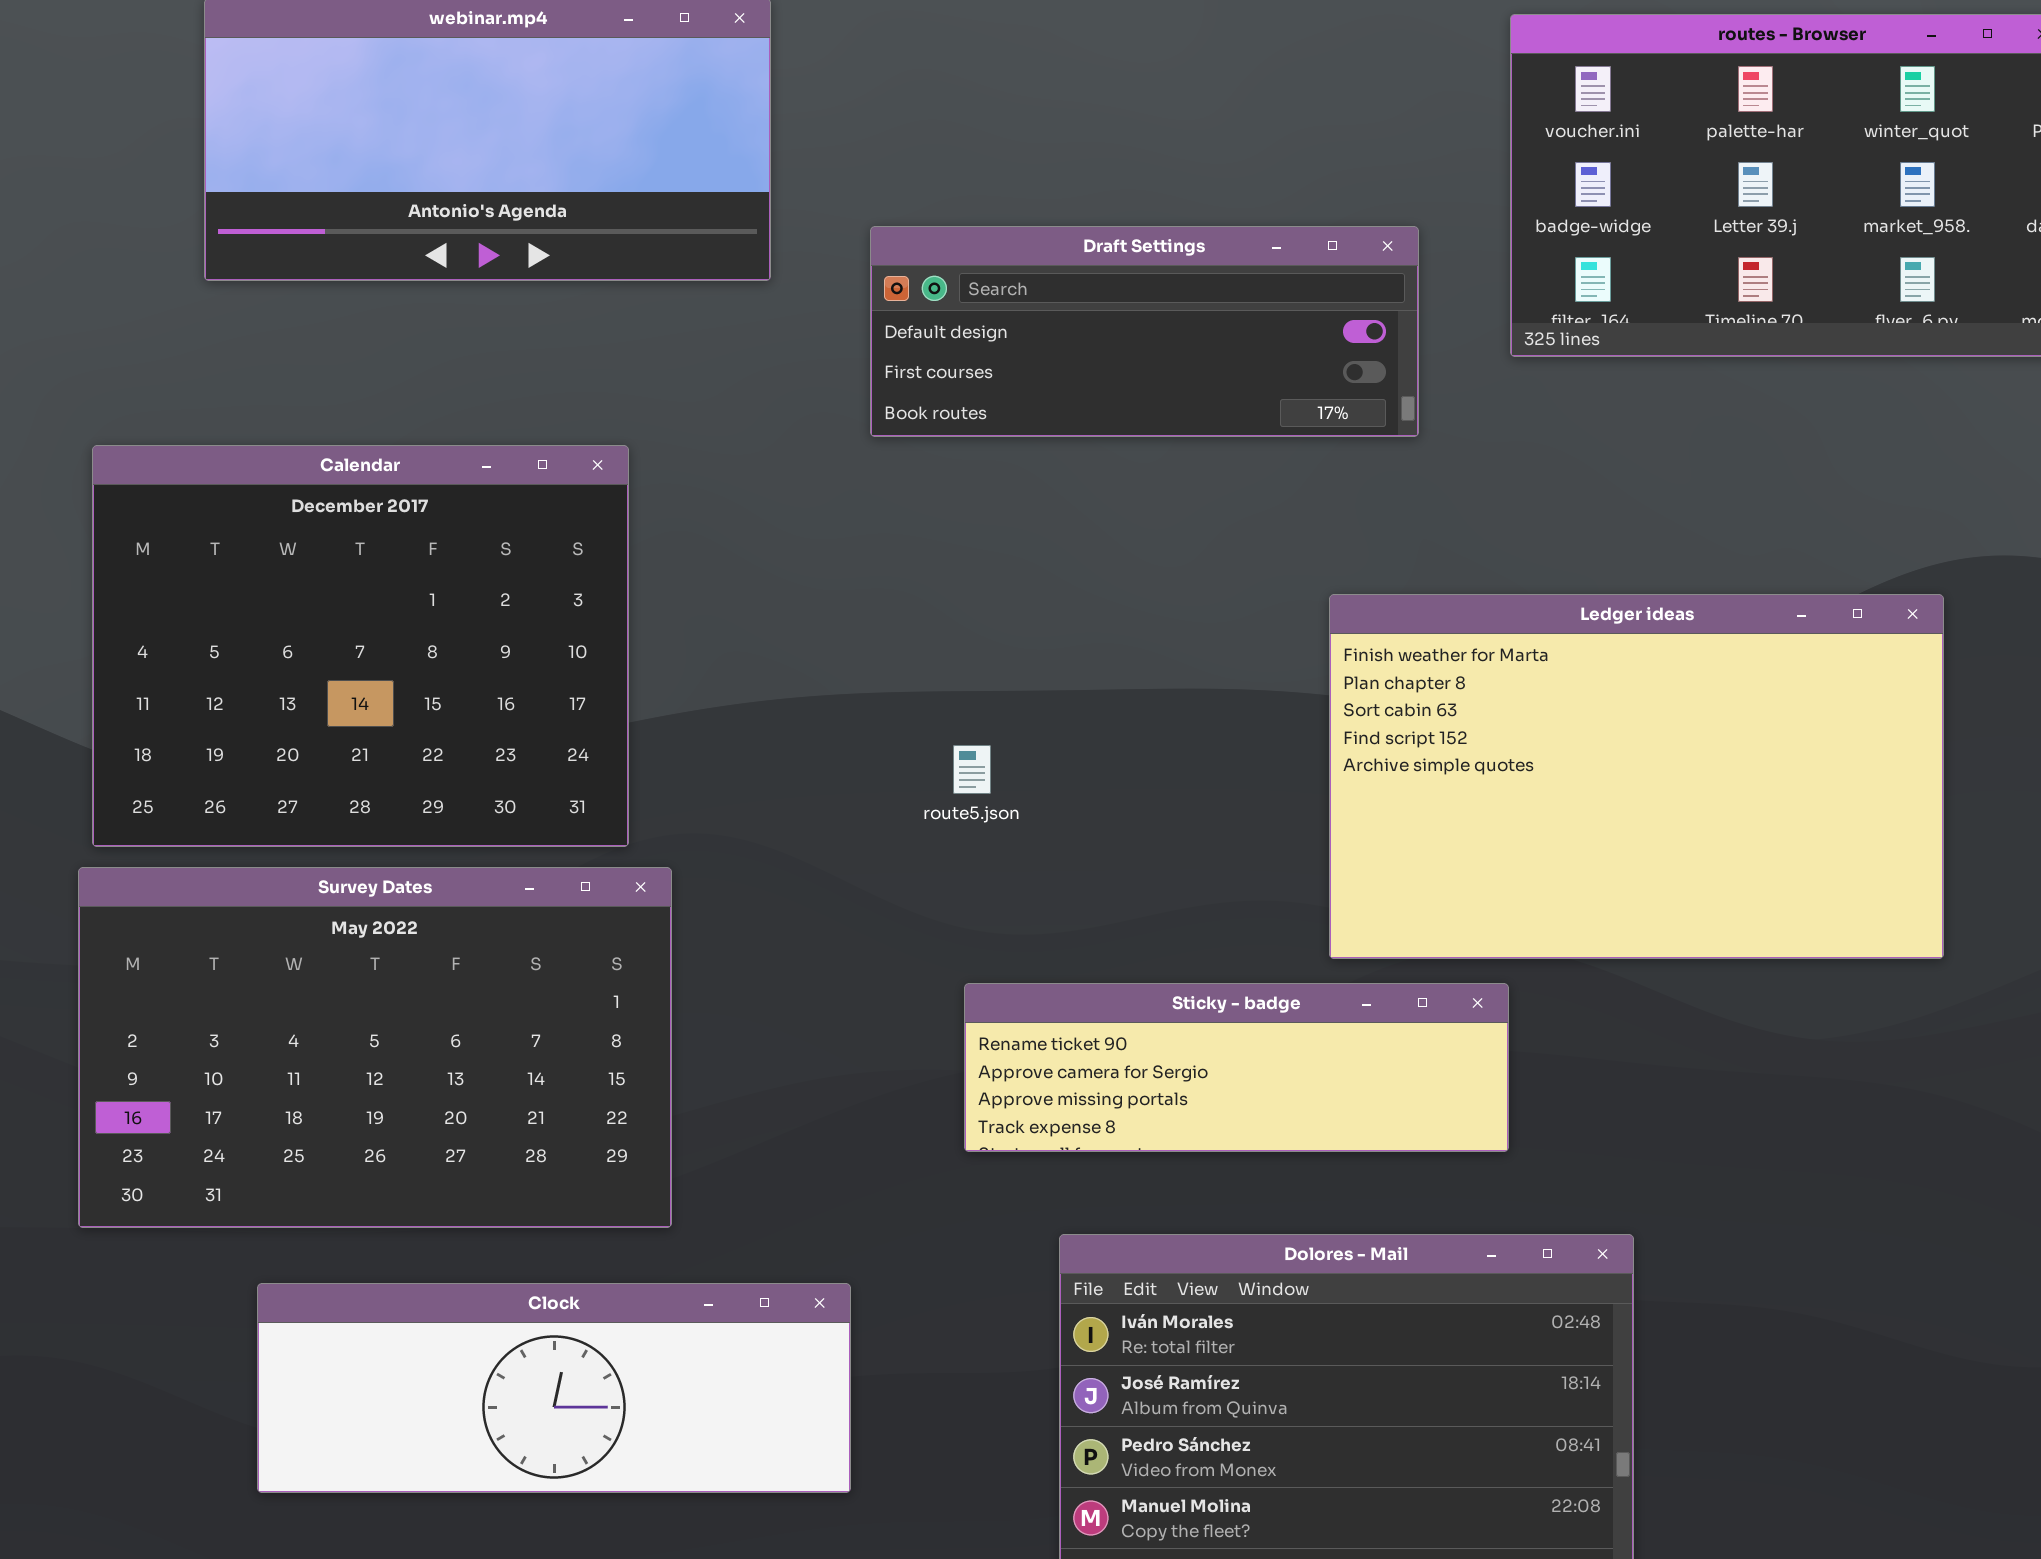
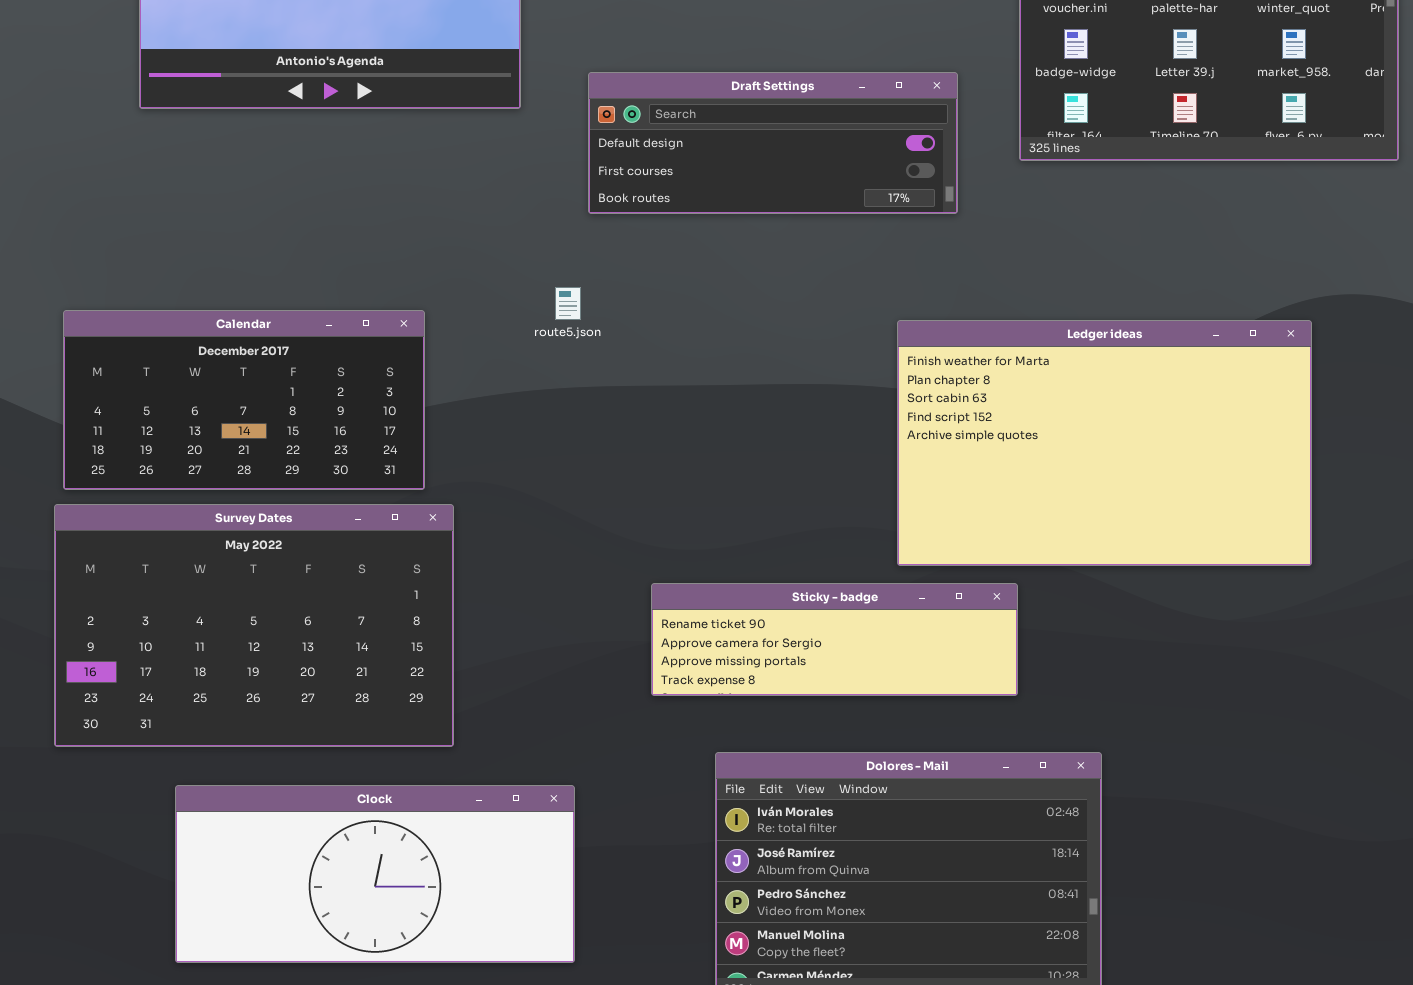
Calendar: [92,445,629,847] -> [63,310,425,490], resized
route5.json: [953,745,991,794] -> [555,287,581,320], moved
Clock: [257,1283,851,1493] -> [175,785,575,963], resized

